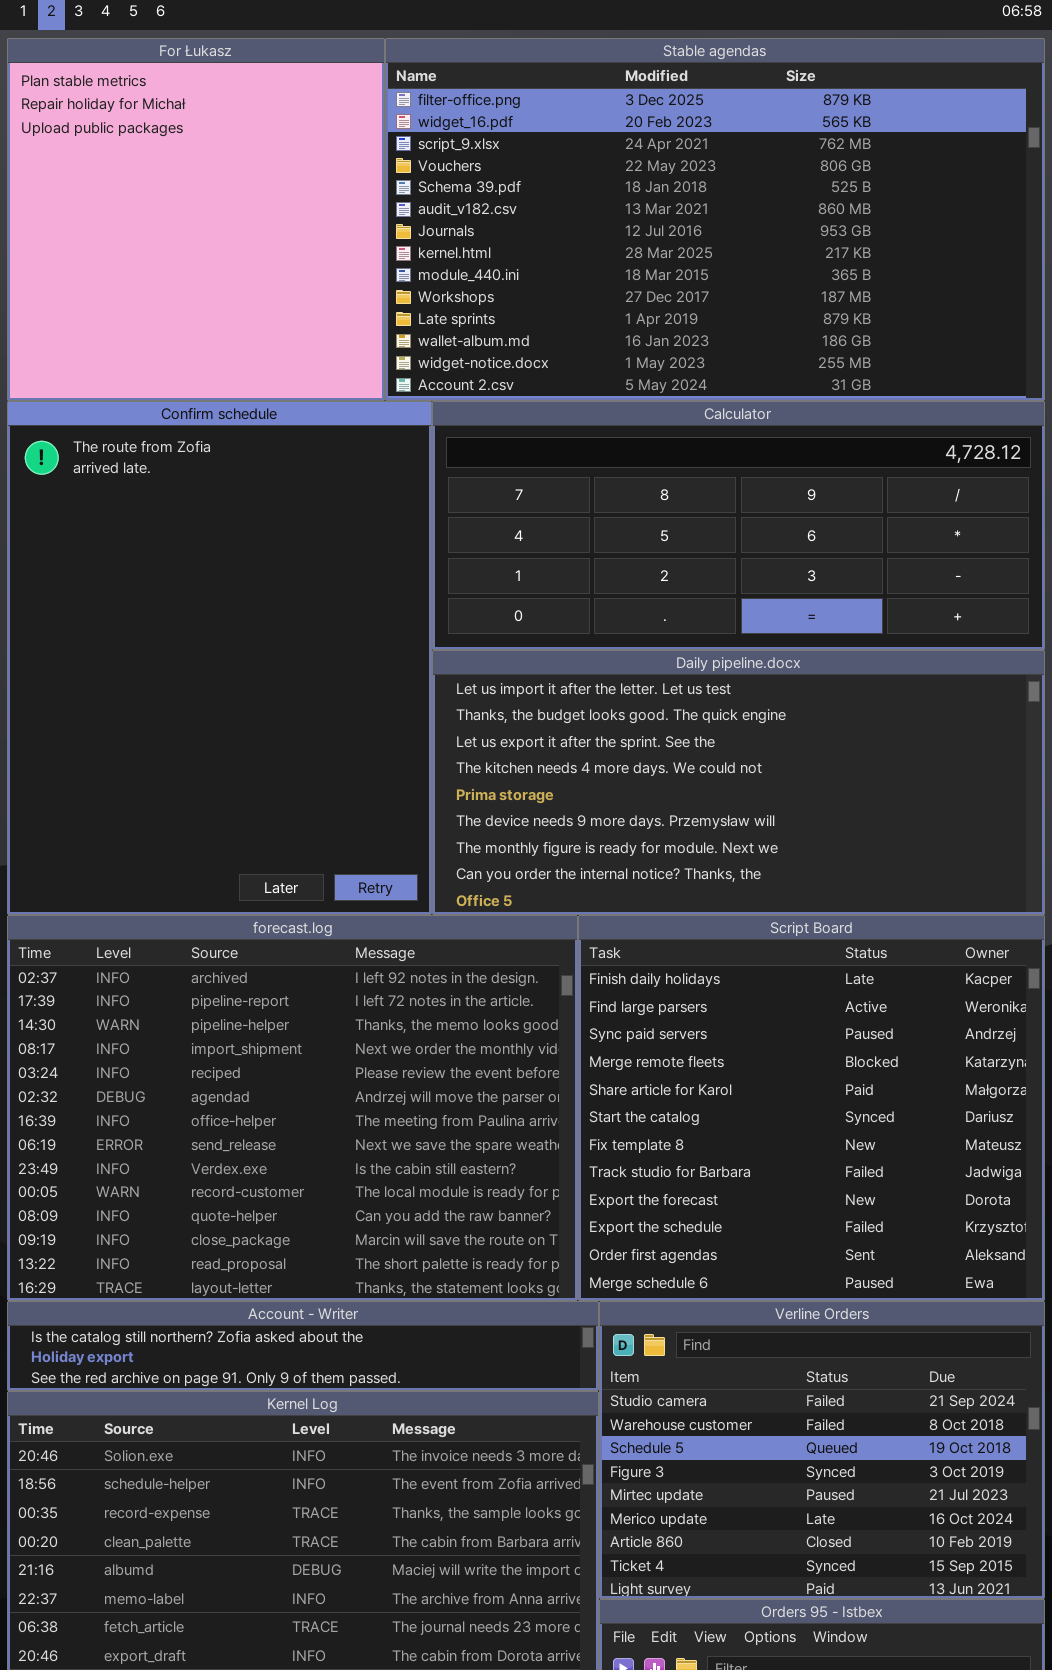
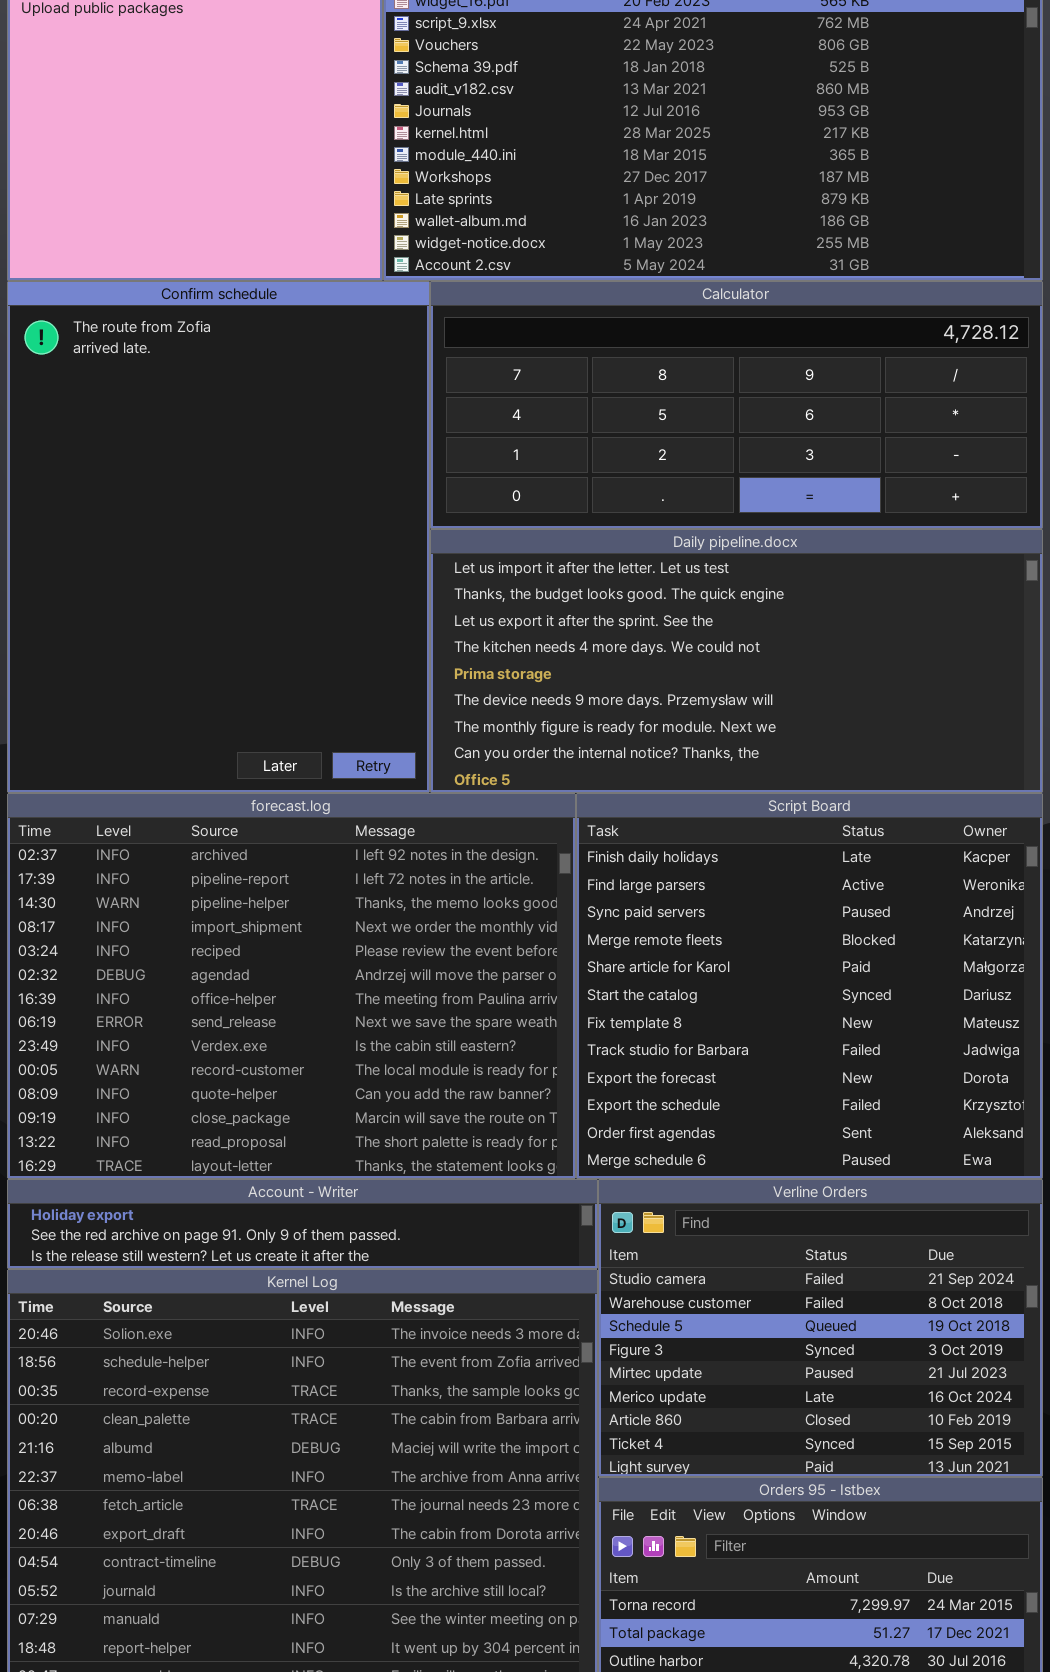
Account - Writer: [7,1301,599,1391] -> [7,1179,598,1269], scrolled down 1 row

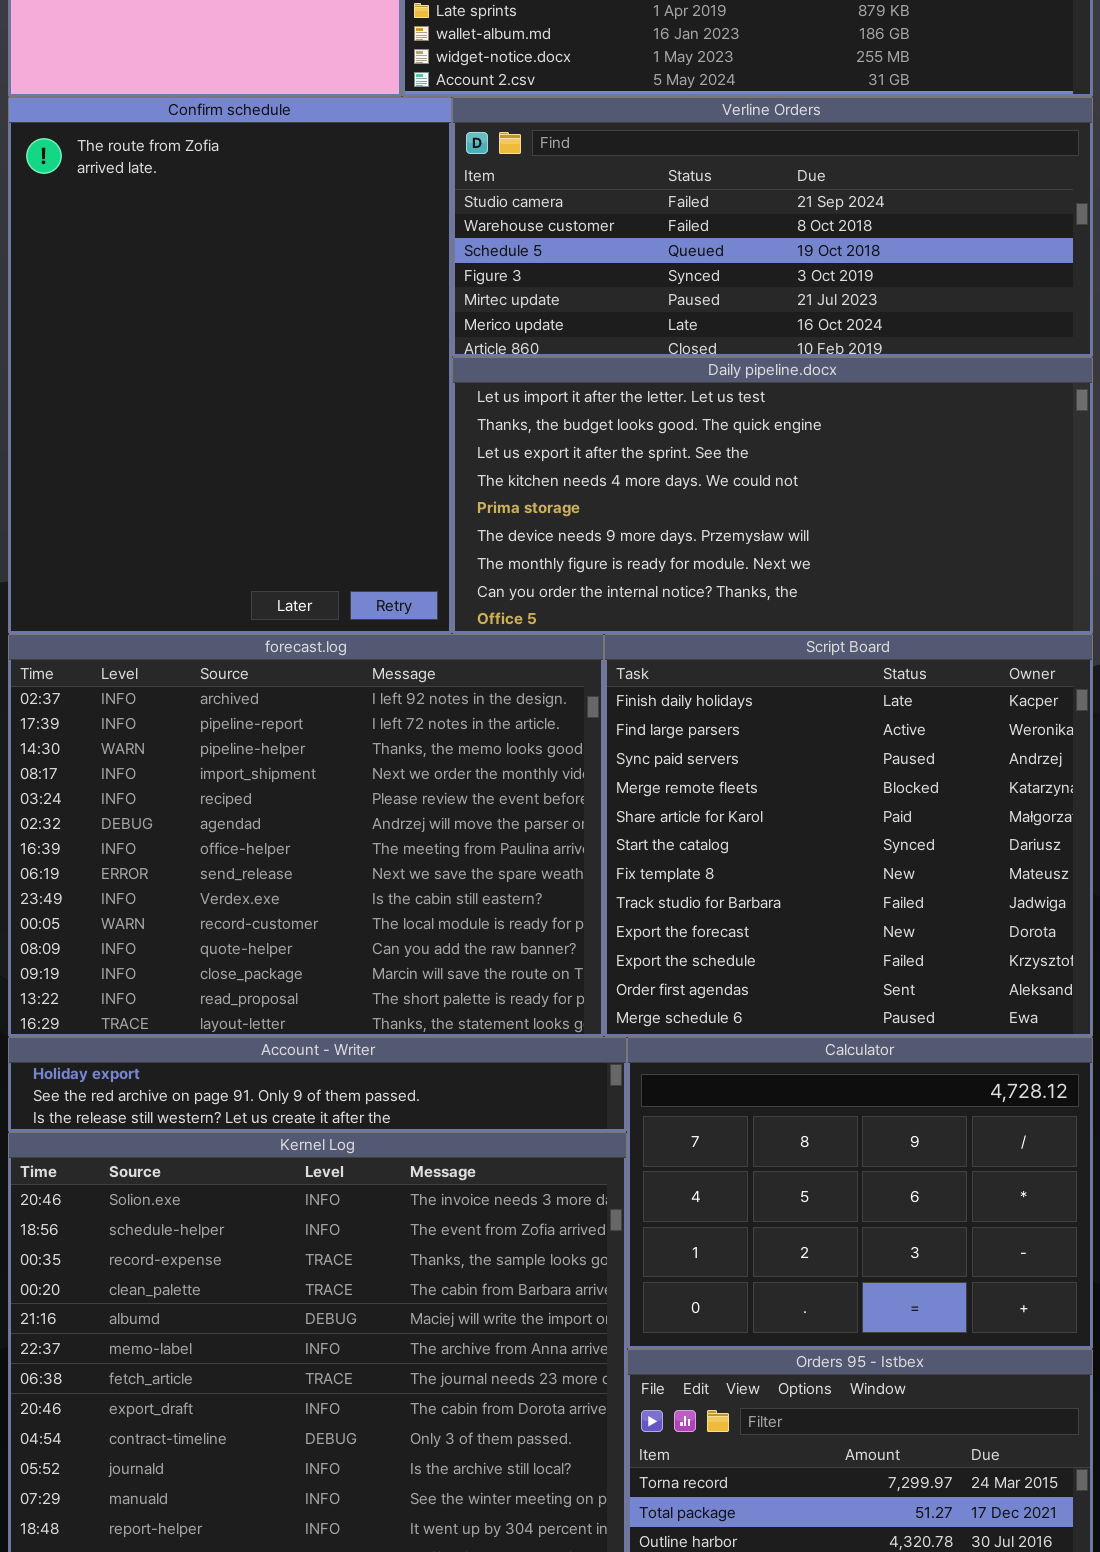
Calculator: [430,281,1043,529] -> [627,1037,1093,1349], moved, resized
Verline Orders: [598,1179,1043,1477] -> [452,97,1093,357], moved, resized

